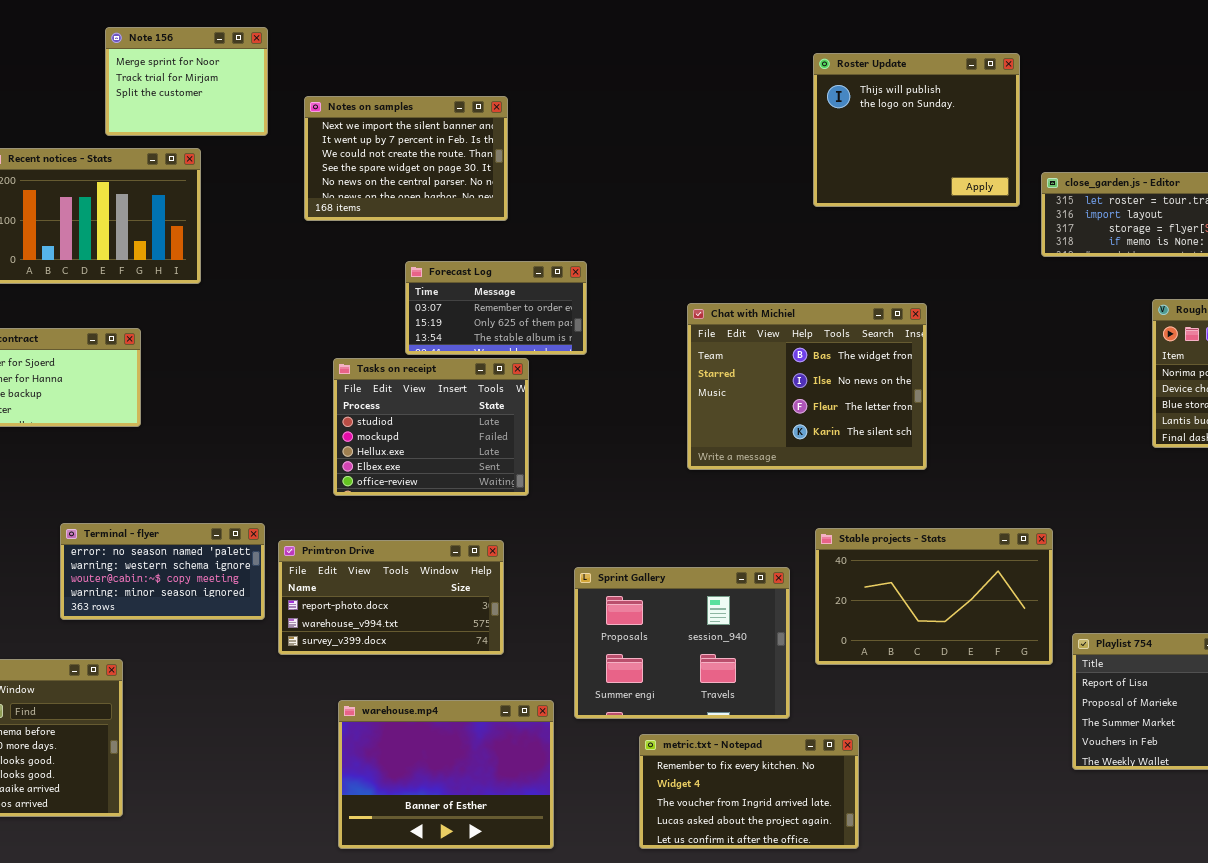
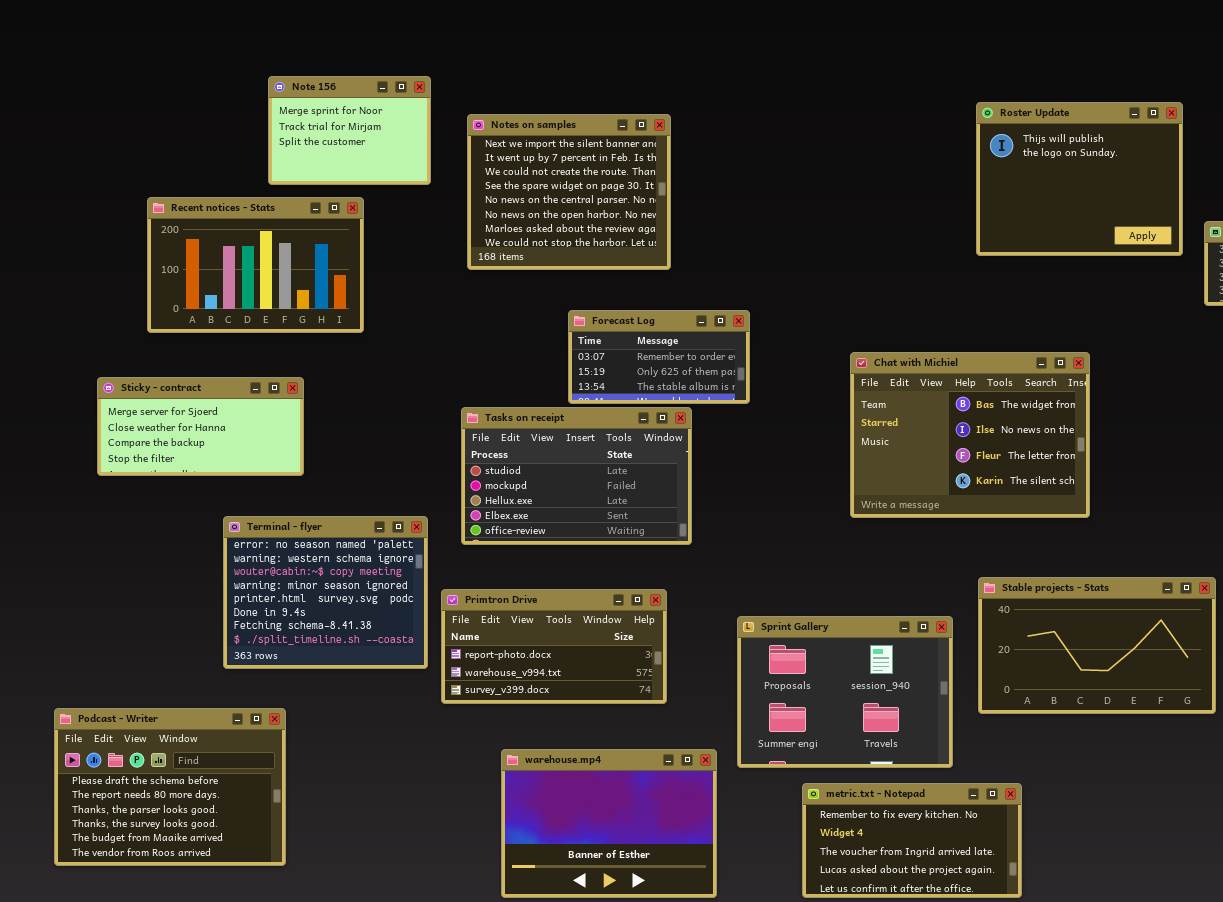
Notes on samples: [304,96,508,221] -> [467,114,671,270], resized
Tasks on receipt: [333,358,529,496] -> [461,407,692,545], resized
Terminal - flyer: [60,523,265,620] -> [223,516,428,669], resized

